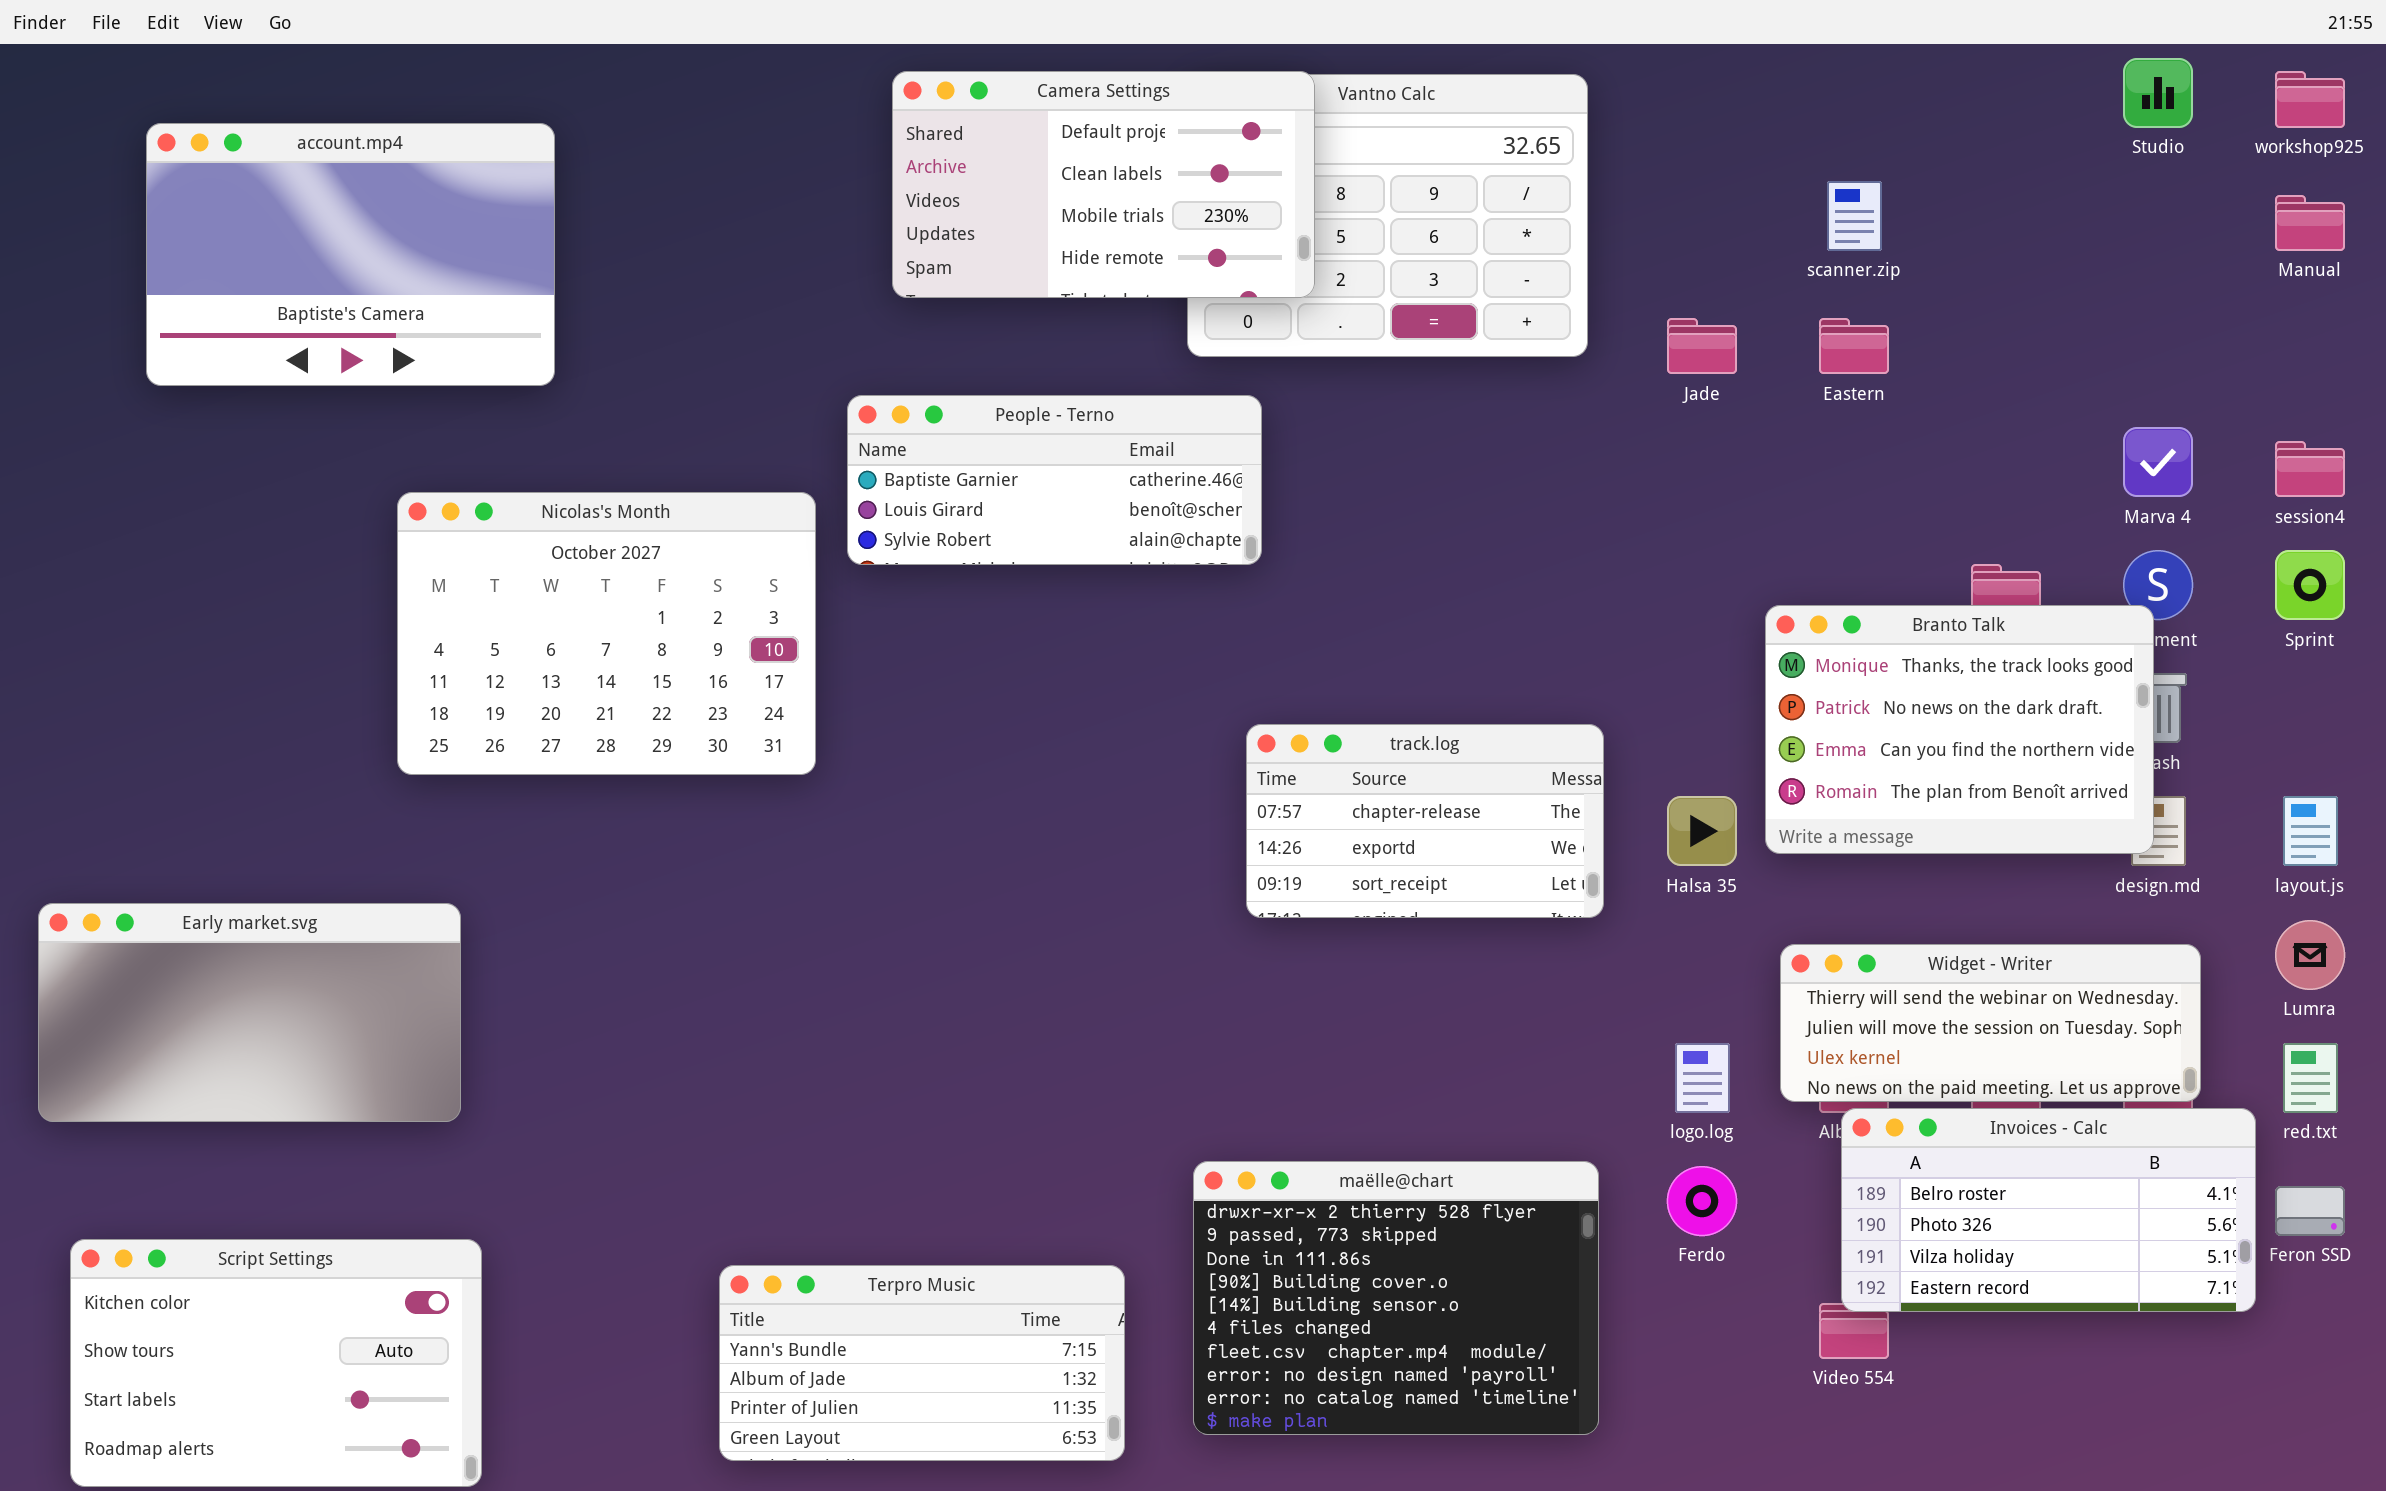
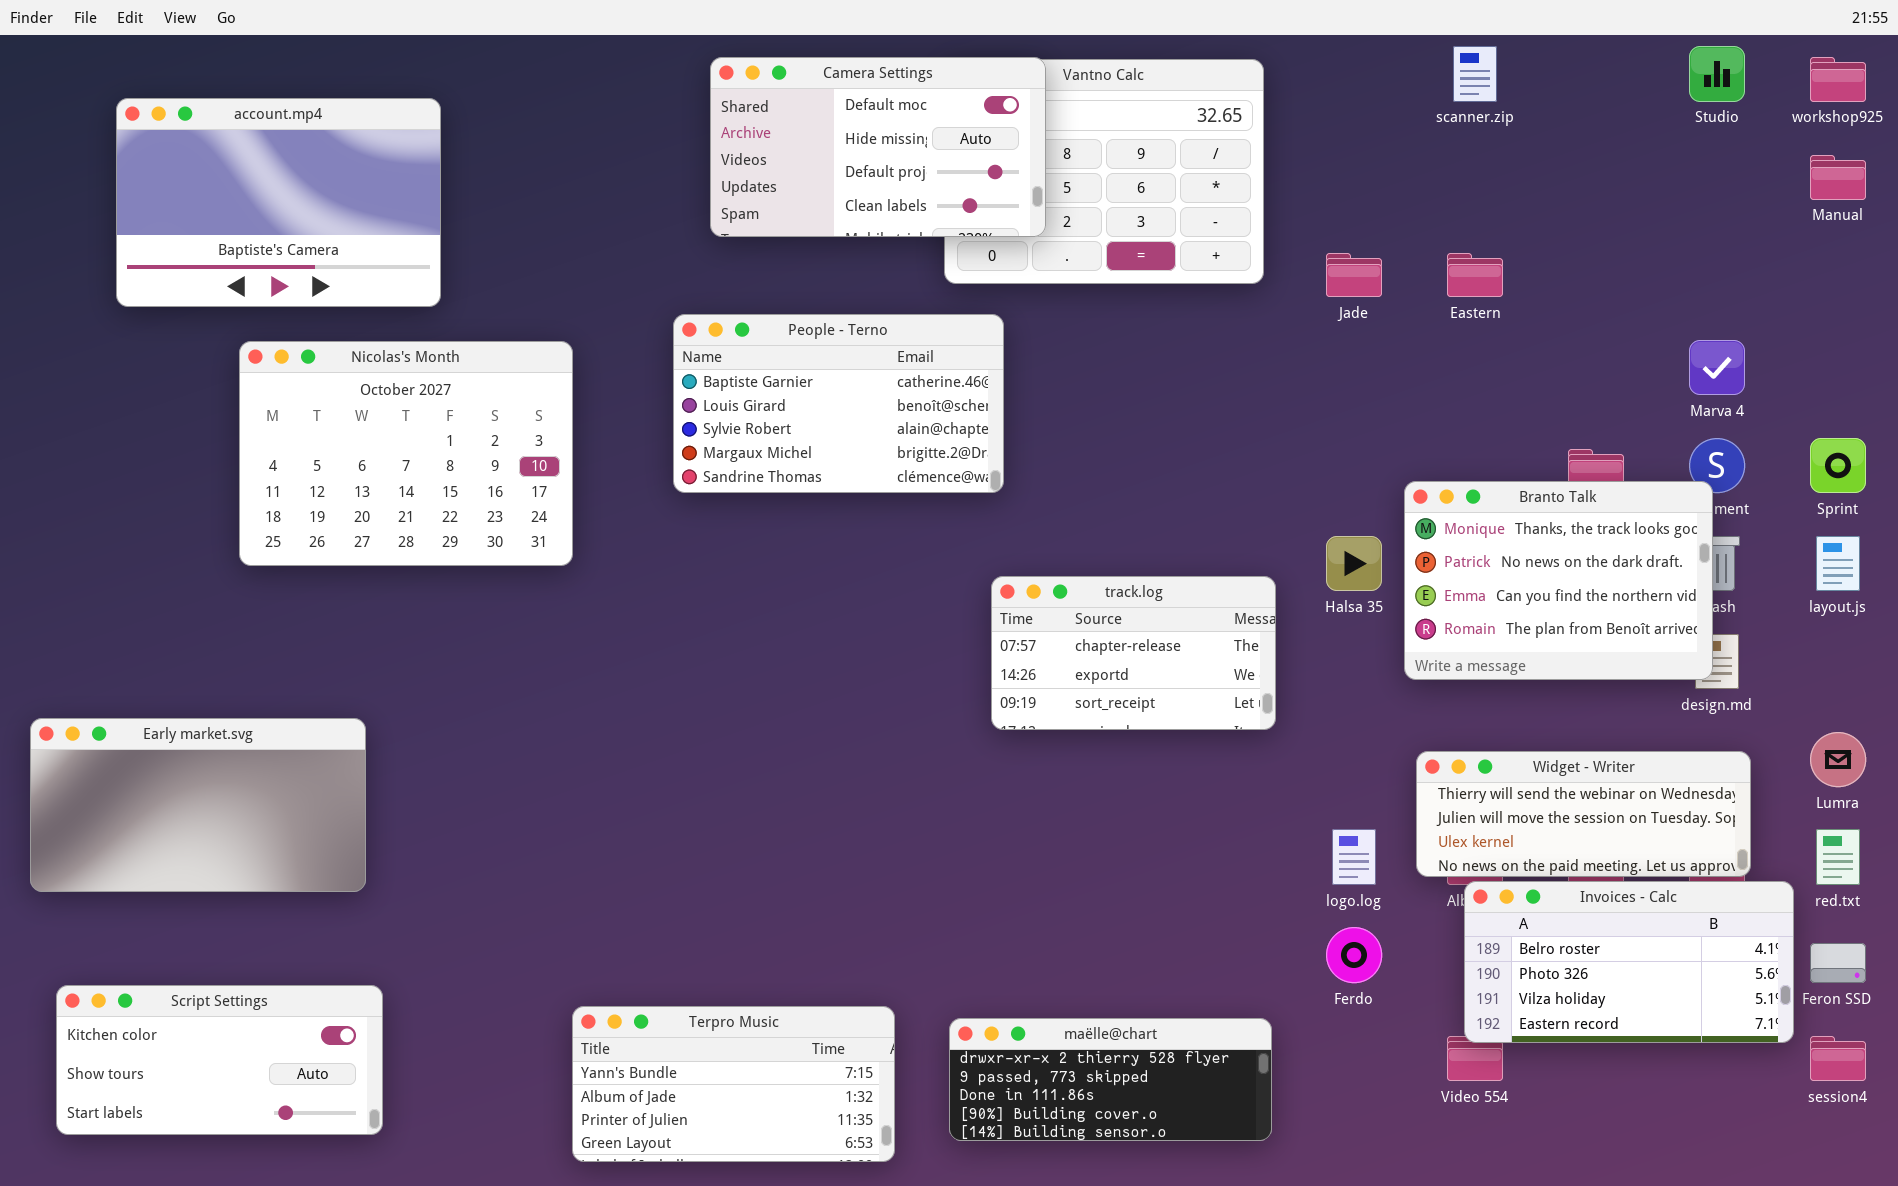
Camera Settings: [892,71,1315,298] -> [710,57,1046,237], scrolled up 2 rows
scanner.zip: [1827,181,1882,251] -> [1453,46,1497,102], moved
People - Terno: [847,395,1262,565] -> [673,314,1004,493], resized
session4: [2275,441,2345,497] -> [1810,1036,1866,1081], moved
Nicolas's Month: [397,492,816,775] -> [239,341,573,566], moved
Halsa 35: [1667,796,1737,866] -> [1326,536,1382,591], moved
layout.js: [2283,796,2338,866] -> [1816,536,1860,591], moved
maëlle@chart: [1193,1161,1599,1435] -> [949,1018,1272,1141], resized
Script Settings: [70,1239,482,1487] -> [56,985,383,1135], resized

